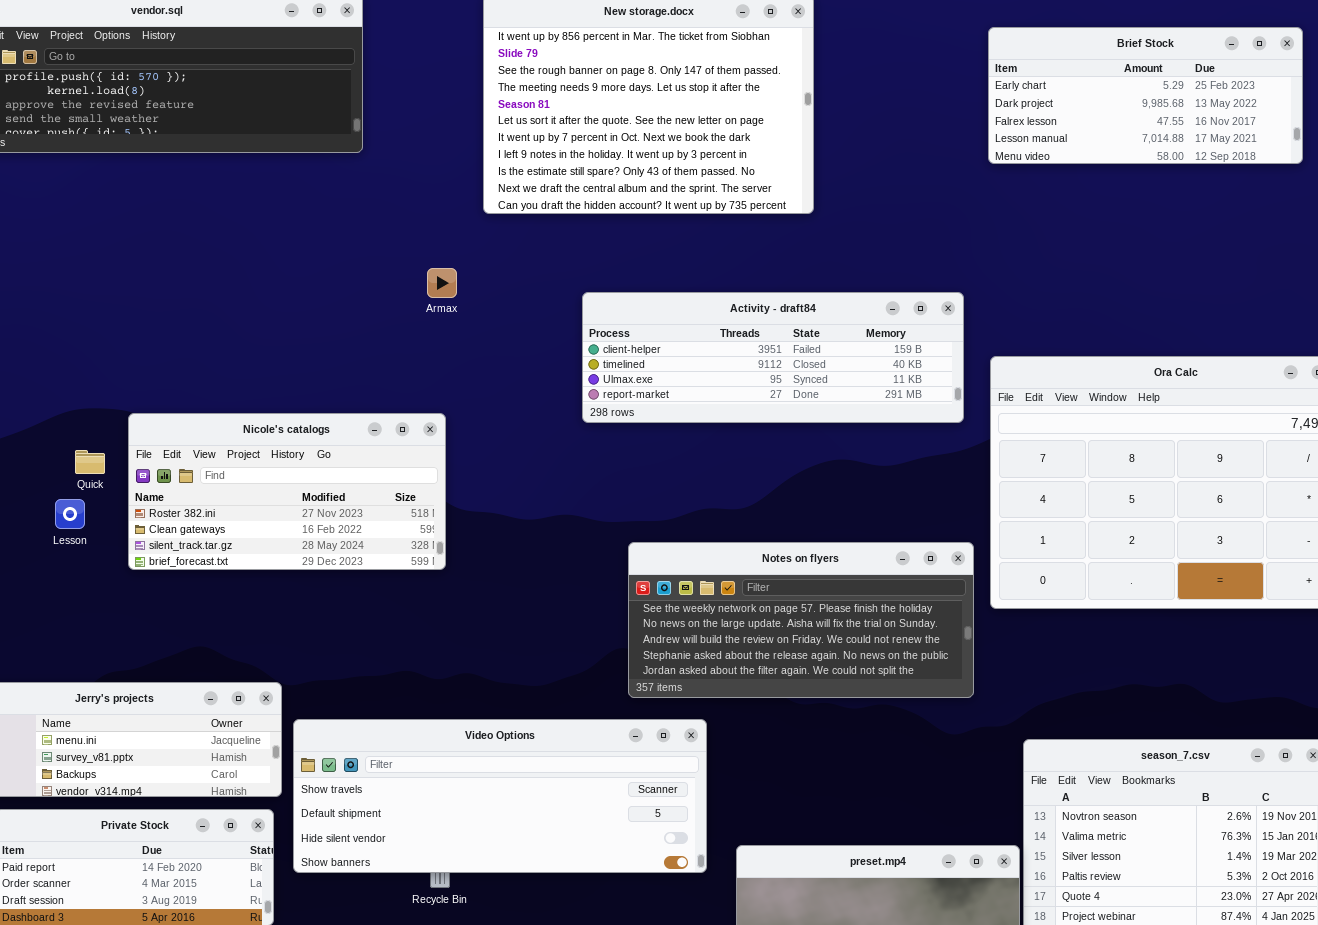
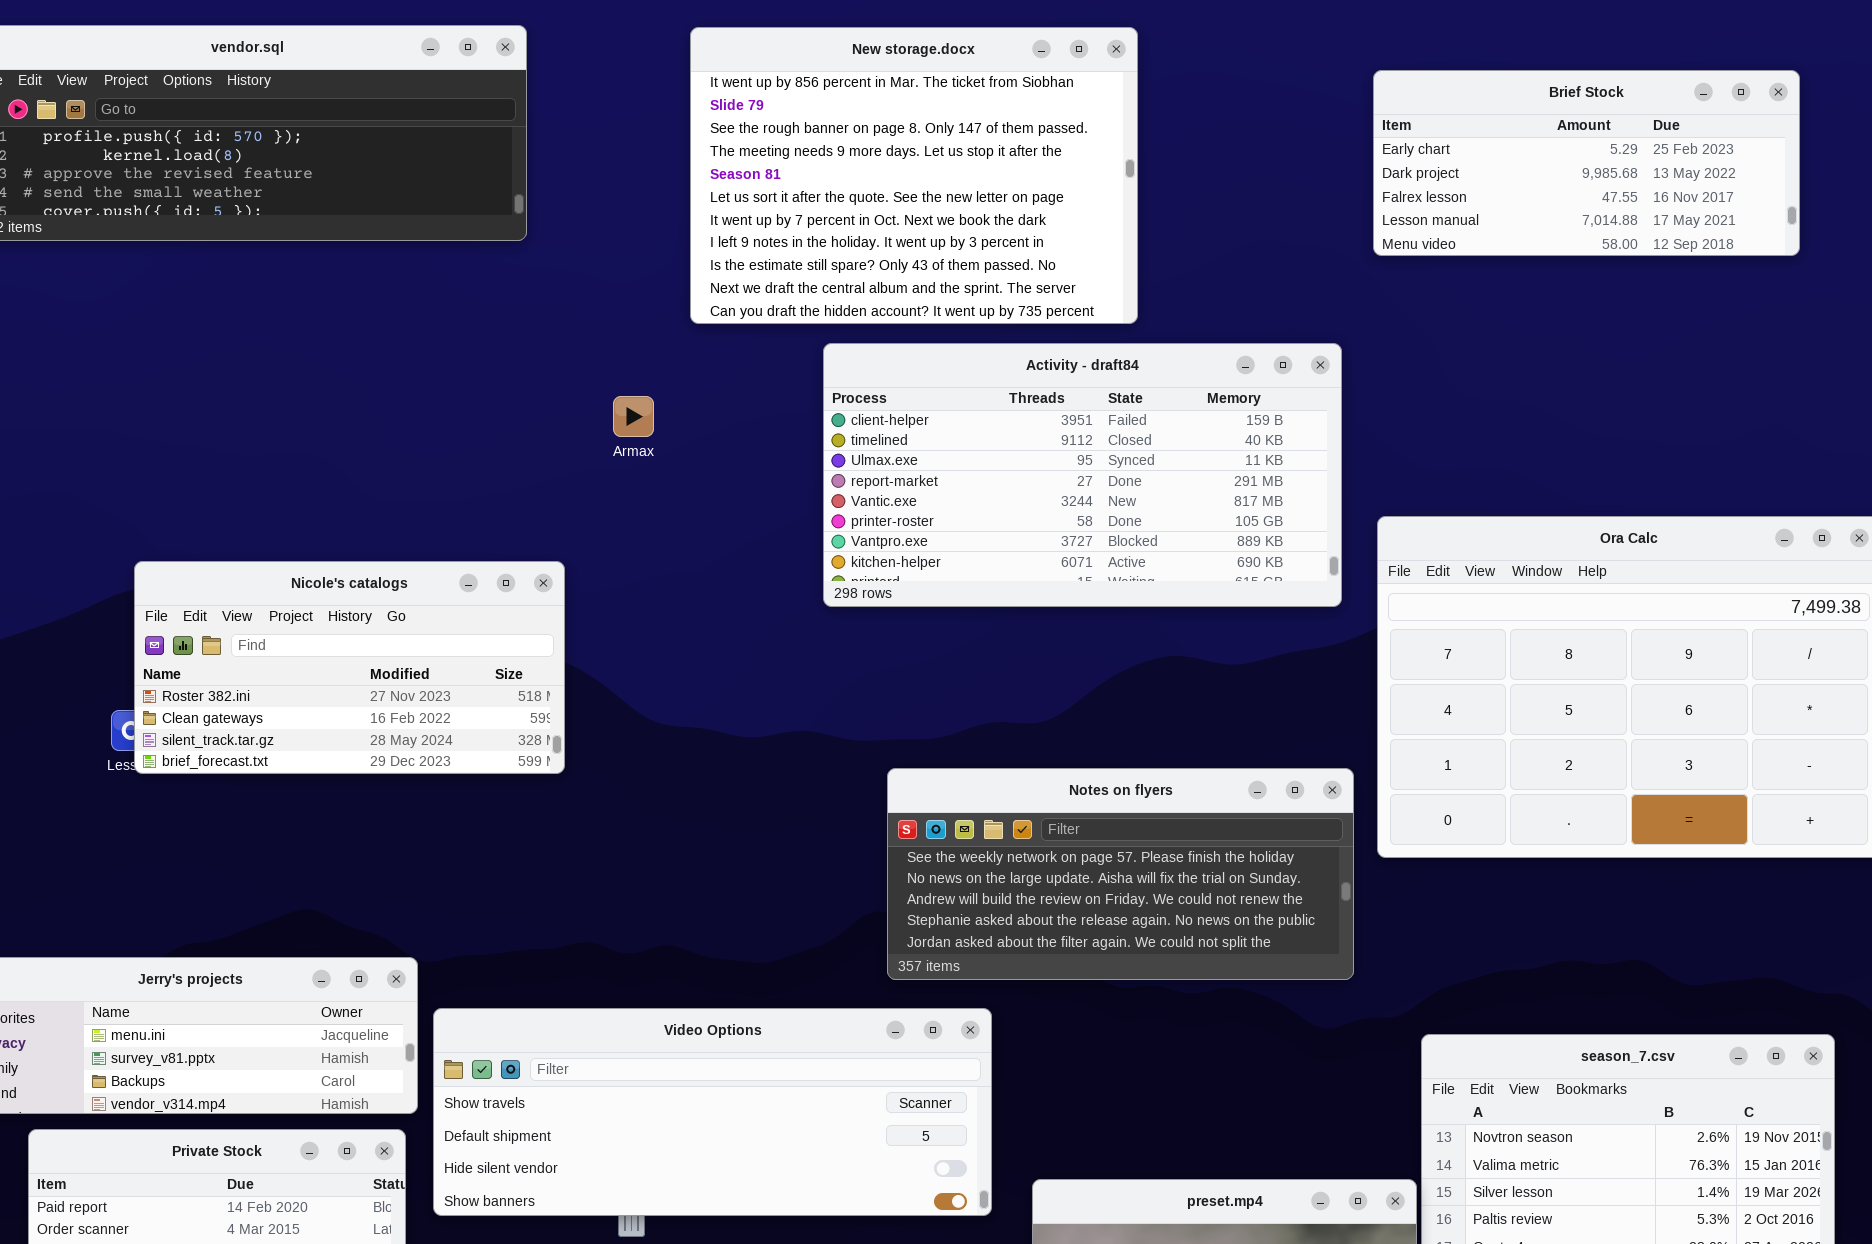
Activity - draft84: [582,292,964,423] -> [823,343,1342,607], resized
Nicole's catalogs: [128,413,446,570] -> [134,561,565,774], moved

